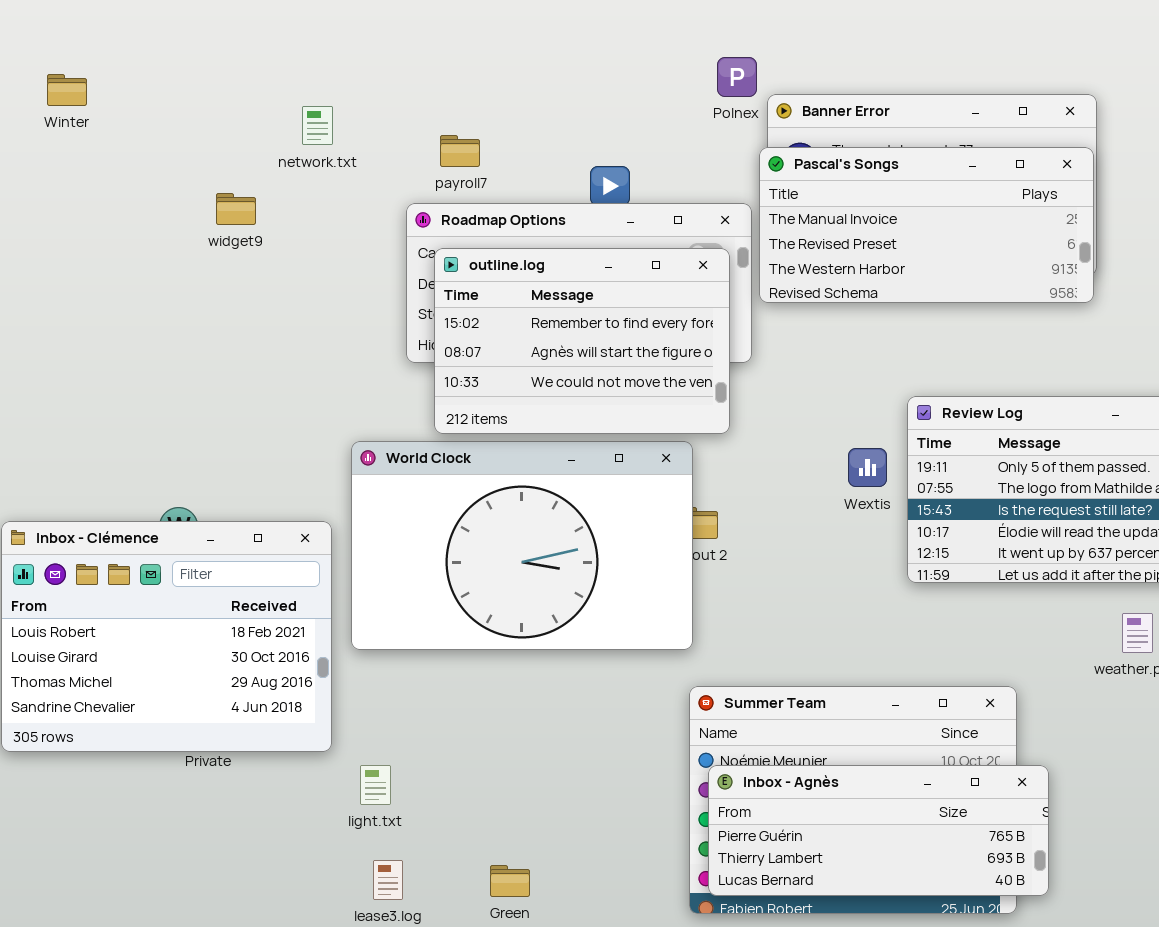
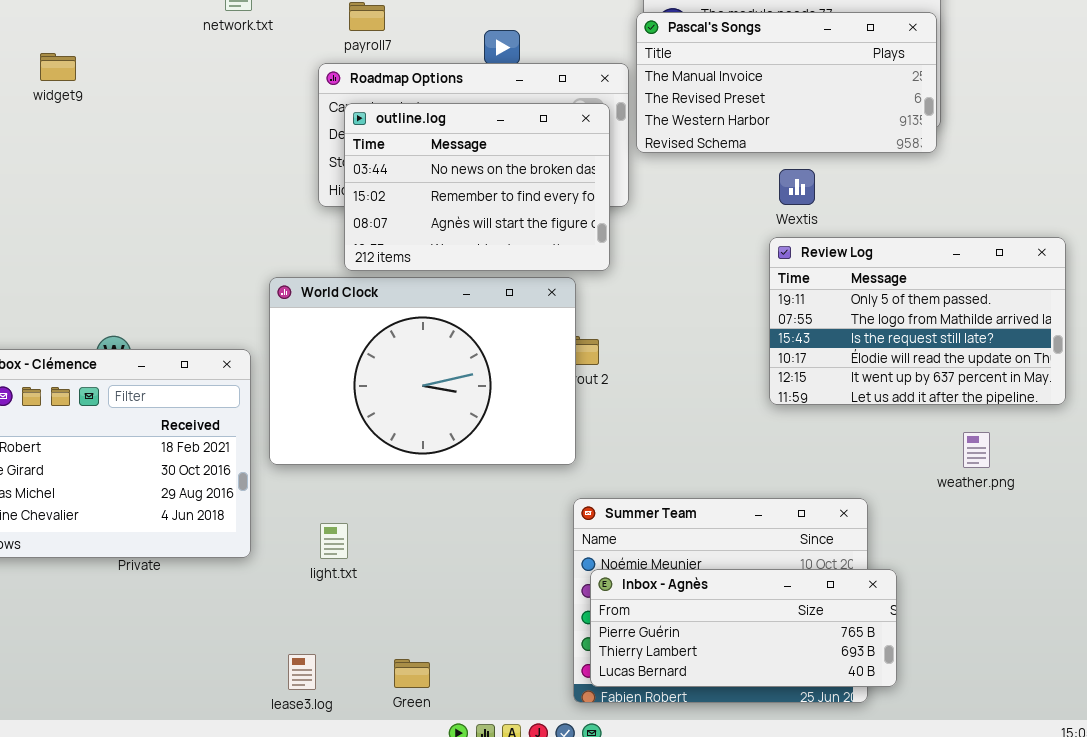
widget9: [216,193,256,225] -> [40,53,76,81], moved
outline.log: [434,248,730,434] -> [344,103,610,271], scrolled up 1 row
Wextis: [848,448,887,487] -> [779,169,815,205], moved
light.txt: [360,765,391,805] -> [320,523,348,559], moved

